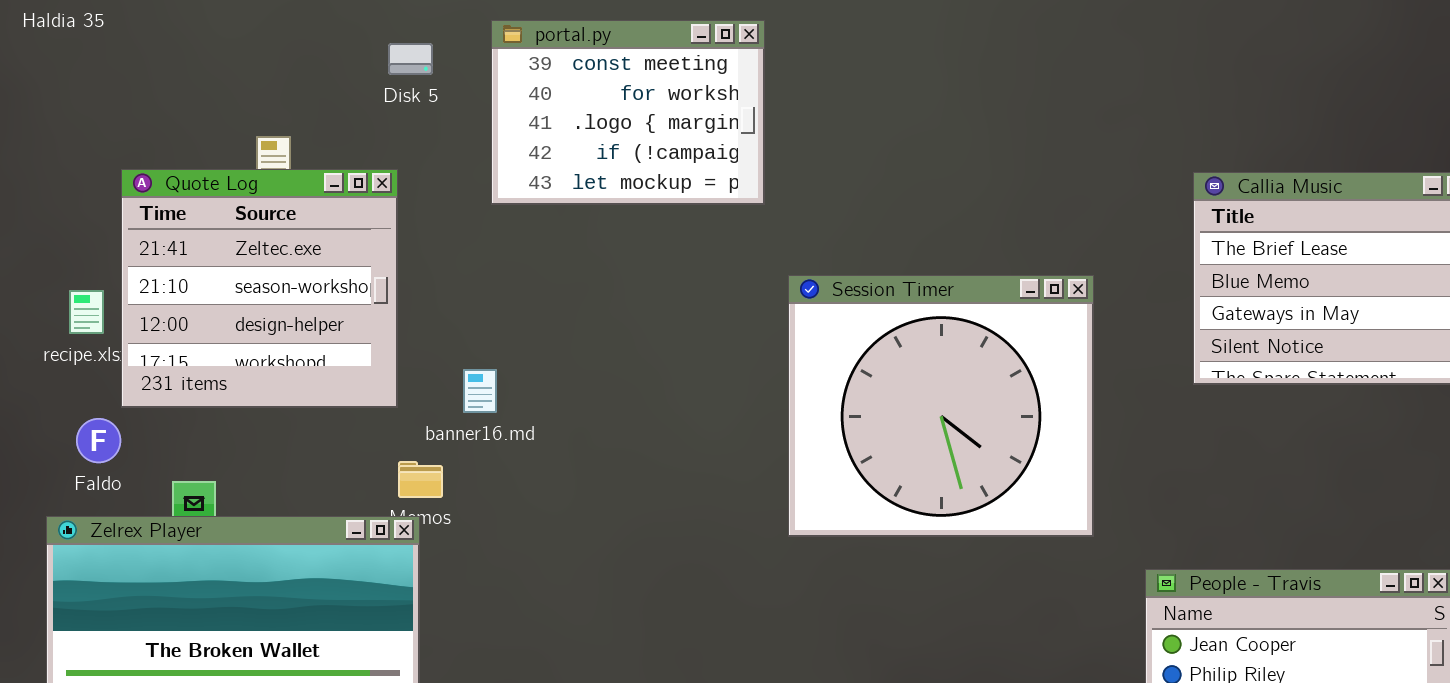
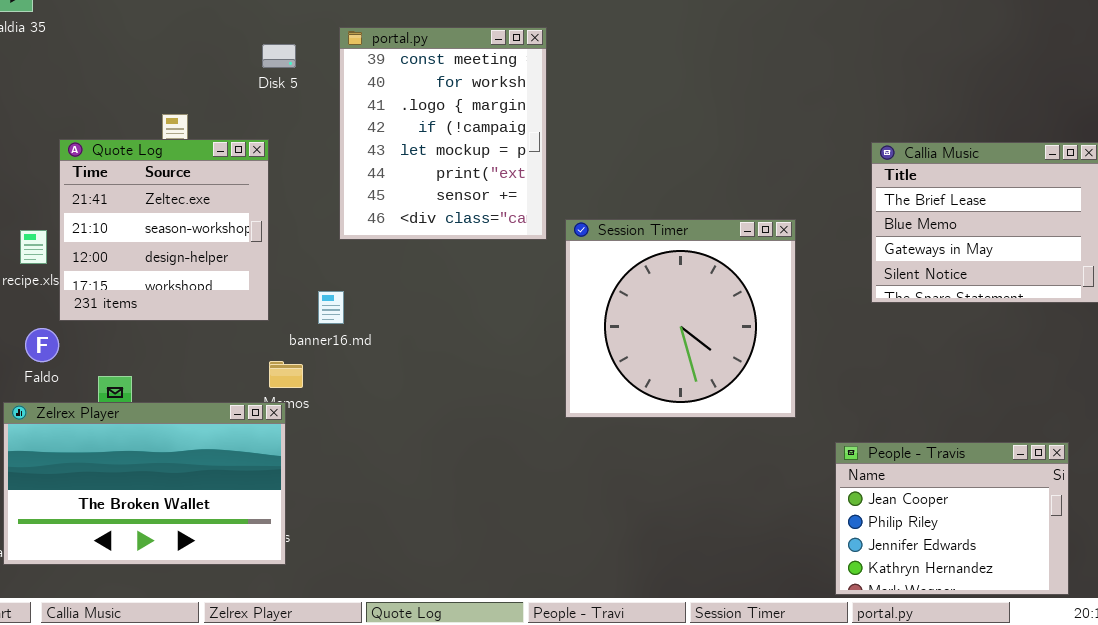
portal.py: [491,20,765,205] -> [339,27,547,240], resized

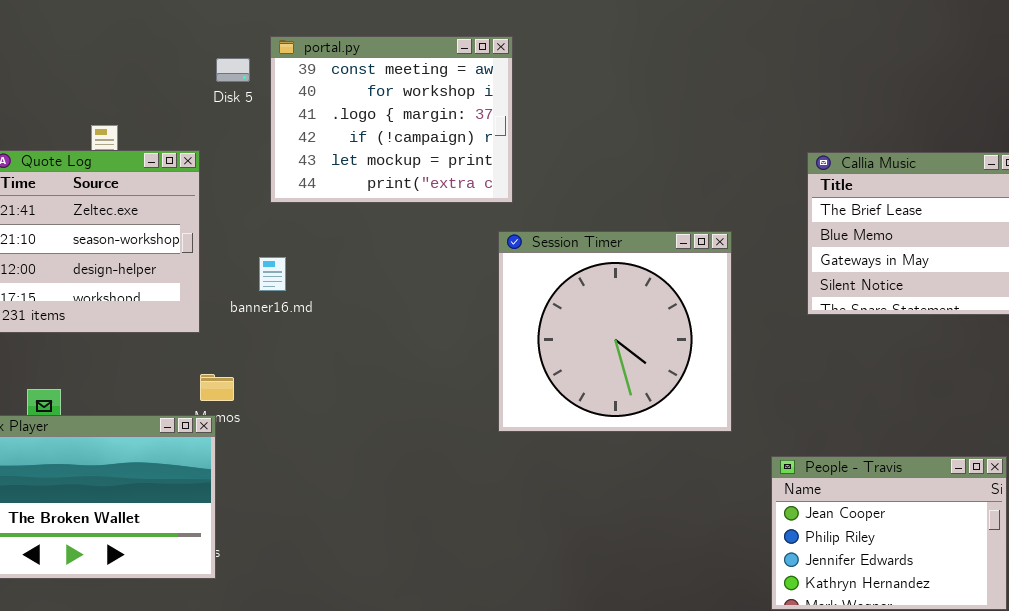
portal.py: [339,27,547,240] -> [270,36,513,203], resized
Disk 5: [262,44,296,68] -> [216,58,250,82], moved
banner16.md: [318,291,344,324] -> [259,257,286,291], moved

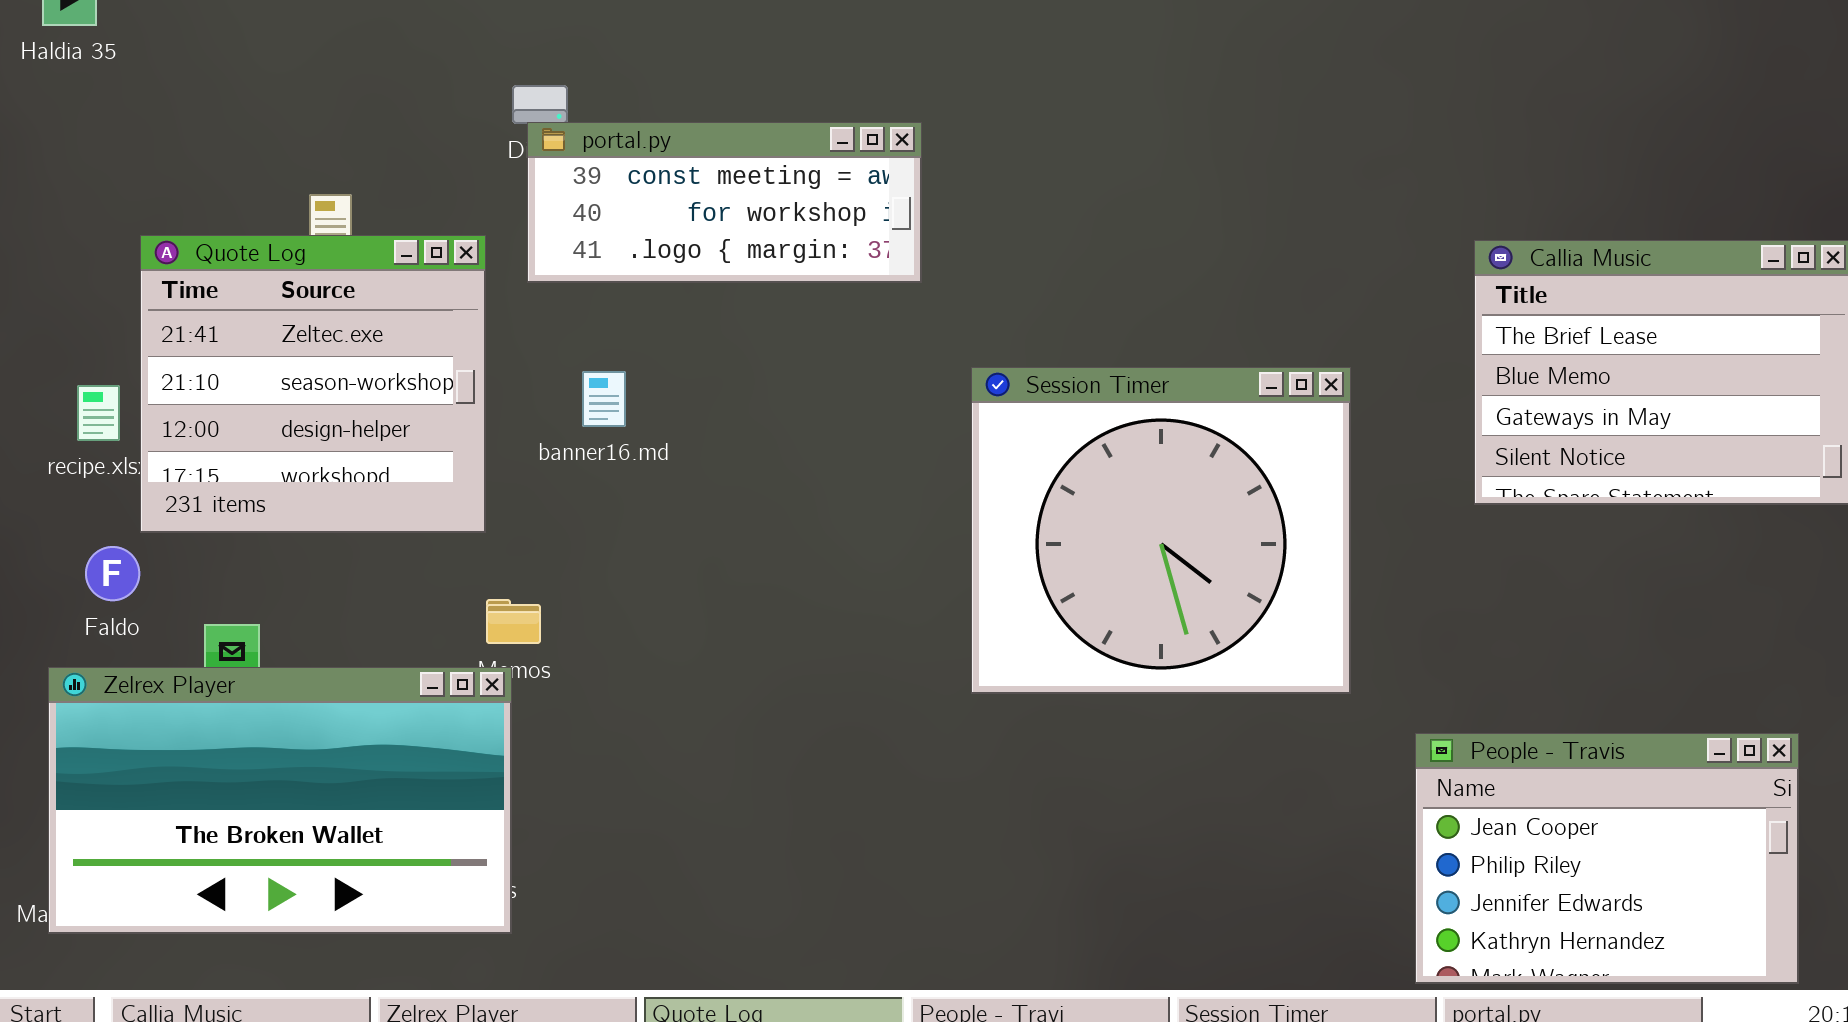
portal.py: [270,36,513,203] -> [527,122,922,283], moved, resized
banner16.md: [259,257,286,291] -> [582,371,626,427], moved

